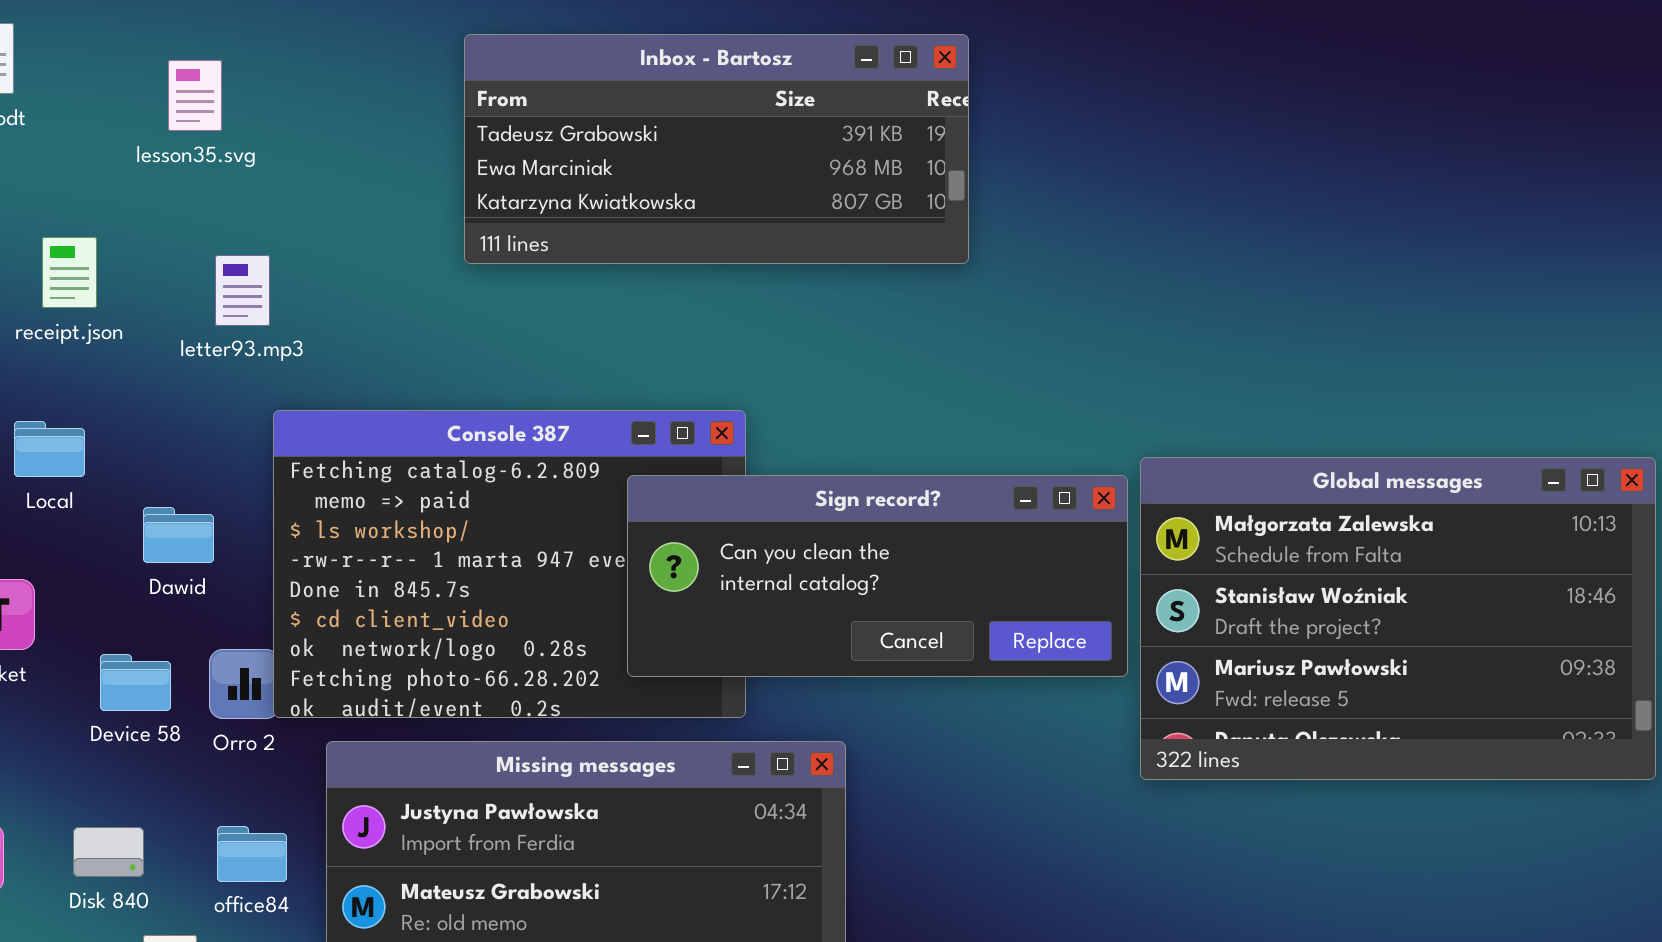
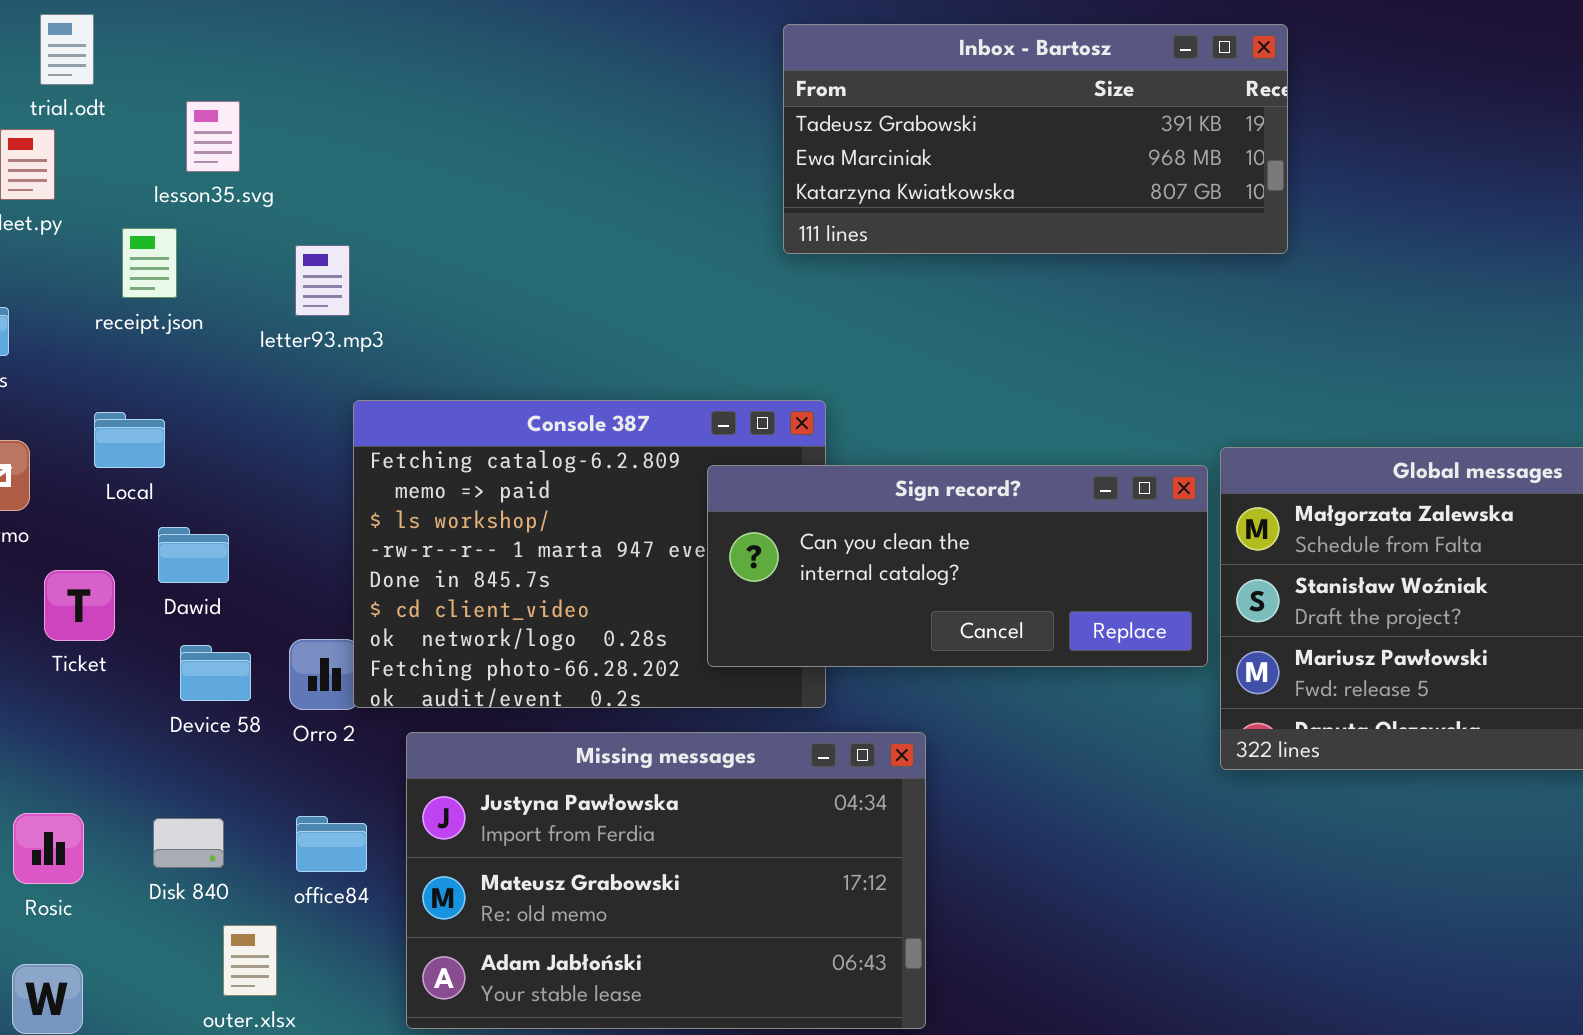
Inbox - Bartosz: [464,34,969,264] -> [783,24,1288,254], moved
lesson35.svg: [168,60,222,131] -> [186,101,240,172], moved
Dawid: [143,507,214,563] -> [158,527,229,583], moved

